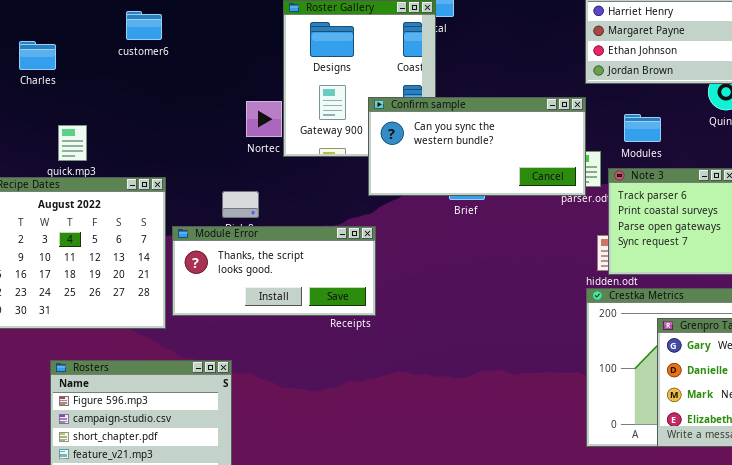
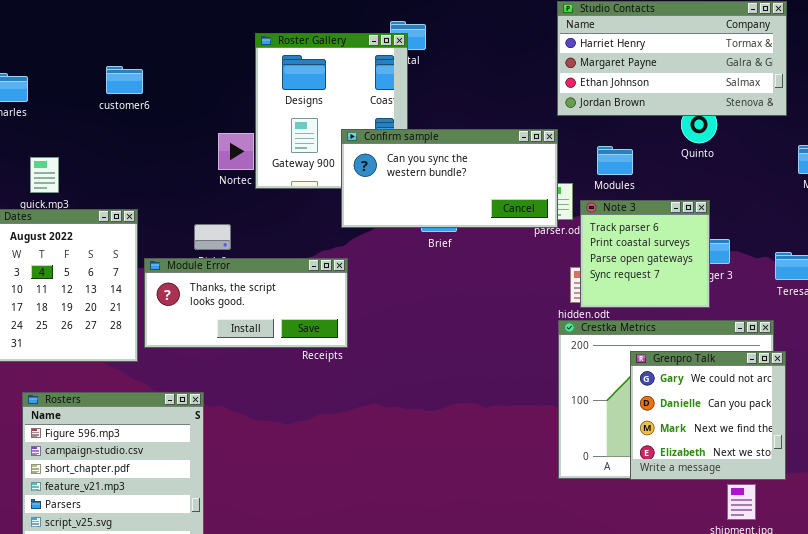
customer6: [126,11,162,40] -> [106,66,143,94], moved

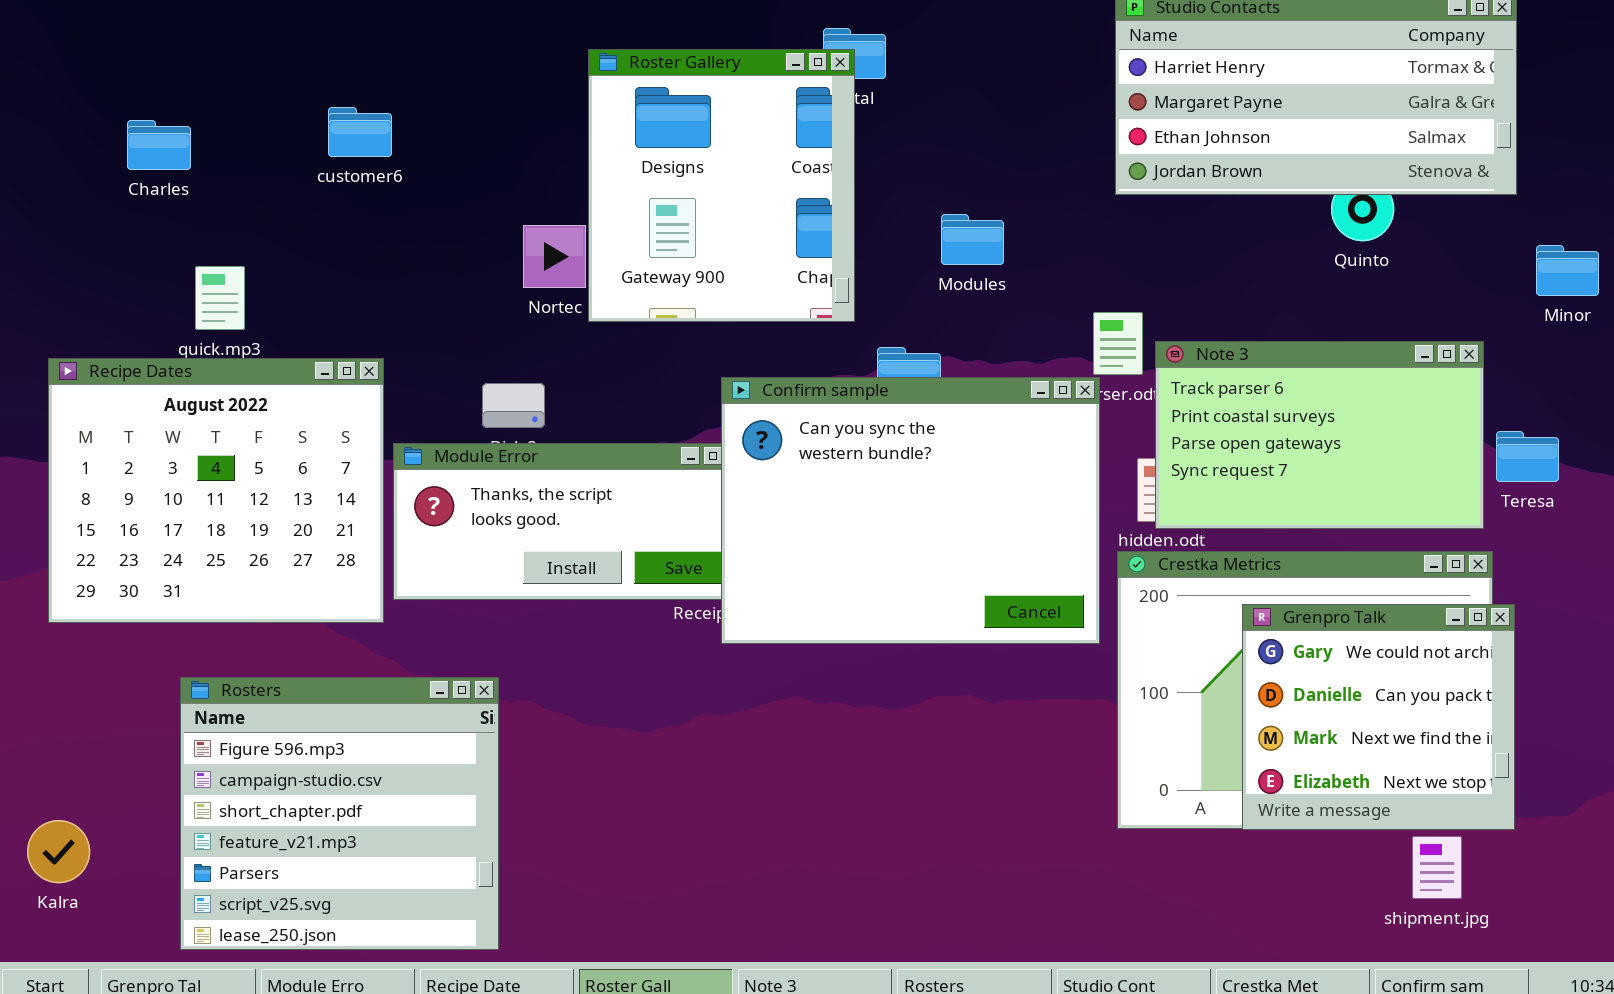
Confirm sample: [341,129,558,228] -> [721,377,1100,644], moved, resized
Modules: [597,146,633,175] -> [941,214,1004,265], moved
Note 3: [580,200,710,308] -> [1155,341,1484,529], resized

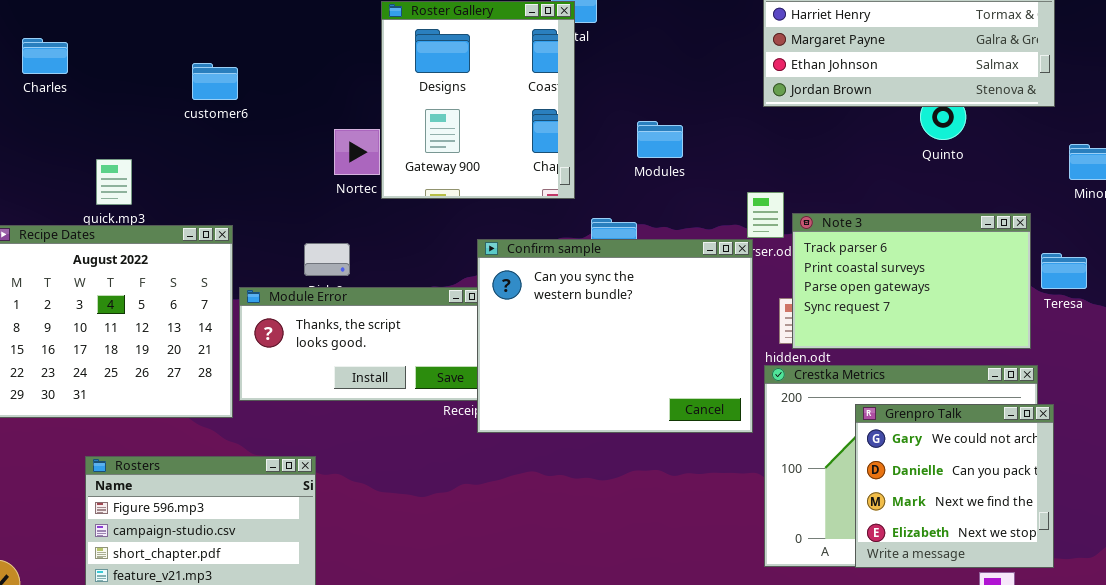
customer6: [328,107,392,157] -> [192,63,238,100], moved
Charles: [127,120,191,170] -> [22,38,68,74], moved
Teresa: [1496,431,1559,482] -> [1041,253,1087,289], moved

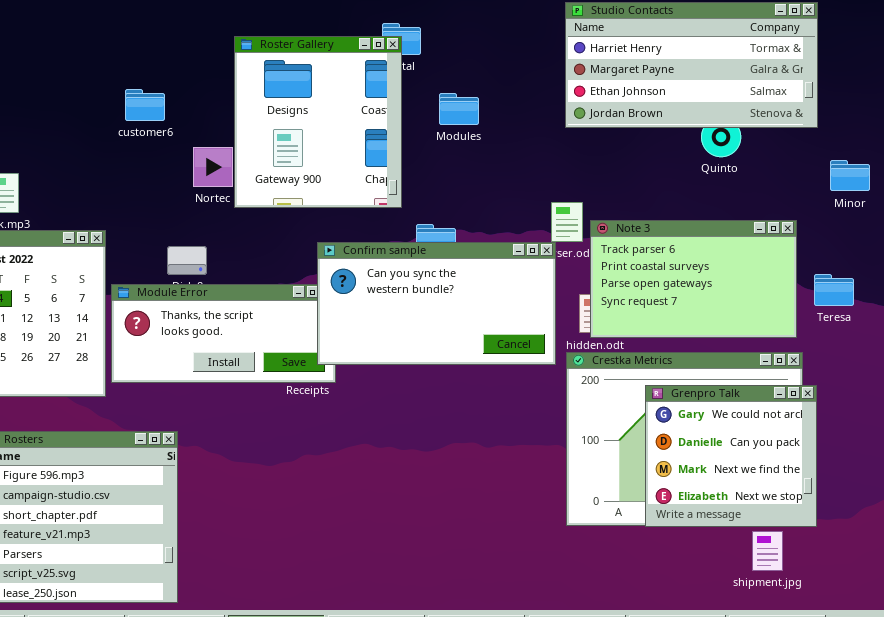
customer6: [192,63,238,100] -> [125,89,165,121], moved
Modules: [637,121,683,158] -> [439,93,479,125], moved
Confirm sample: [477,239,753,433] -> [317,242,556,365], resized
Teresa: [1041,253,1087,289] -> [814,274,854,306], moved

